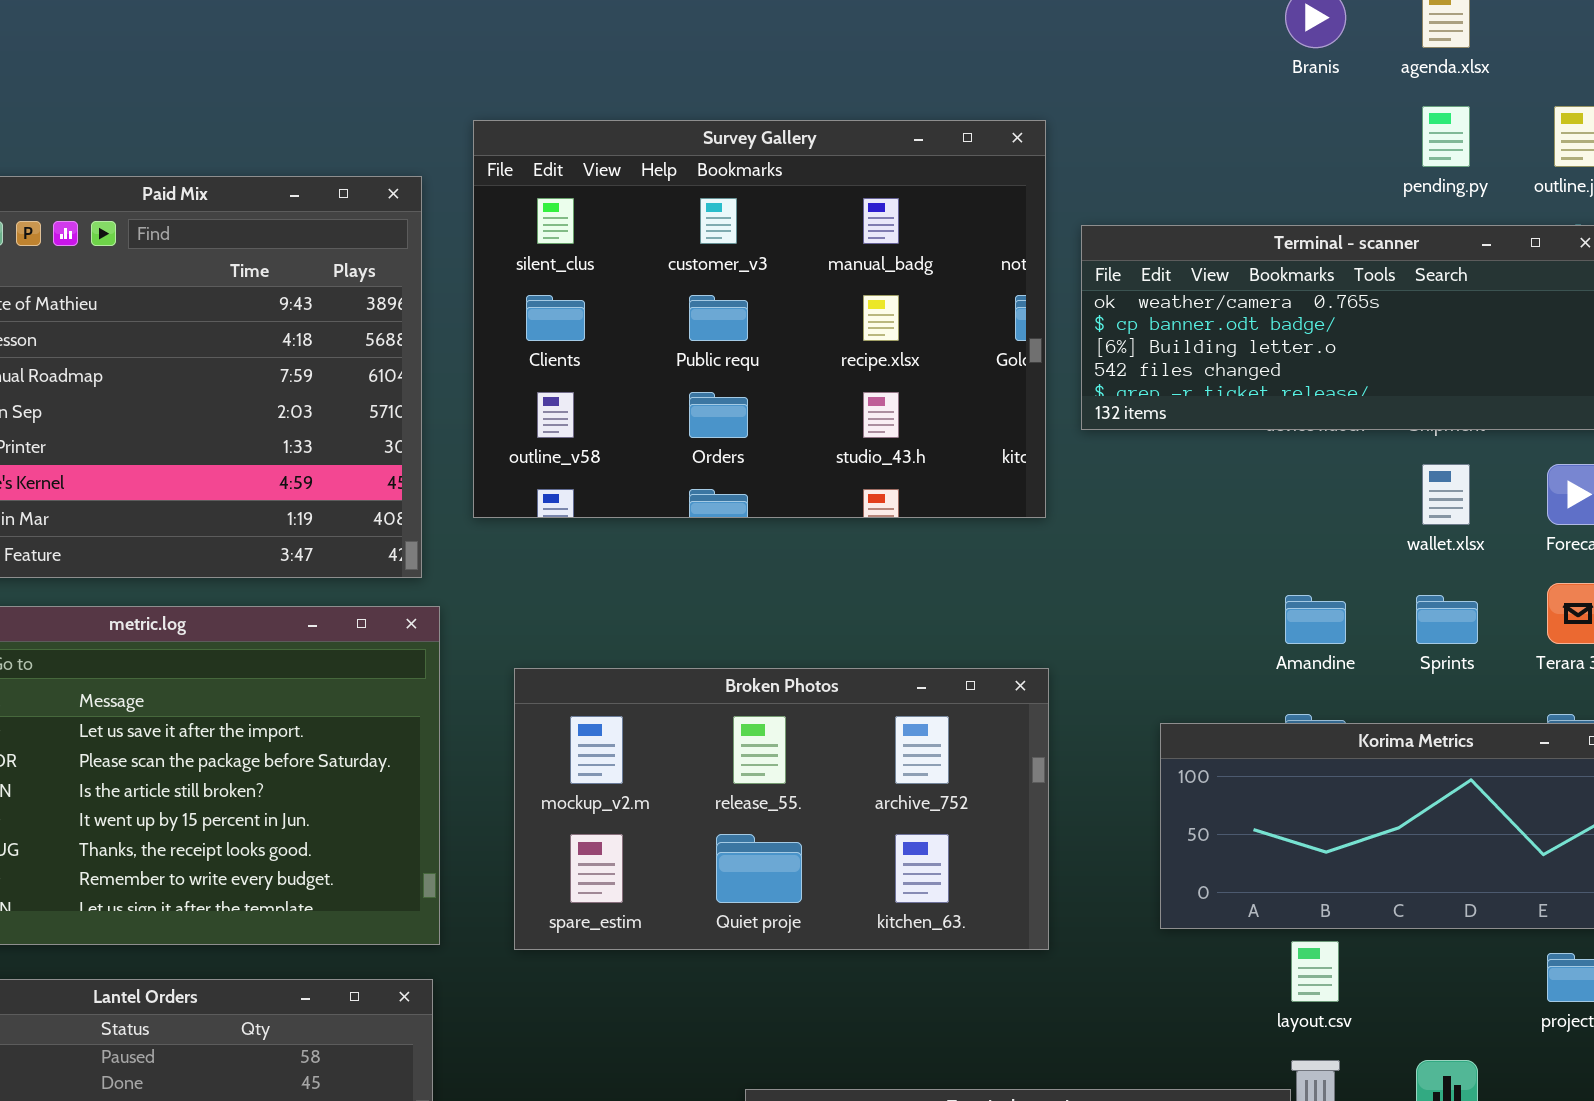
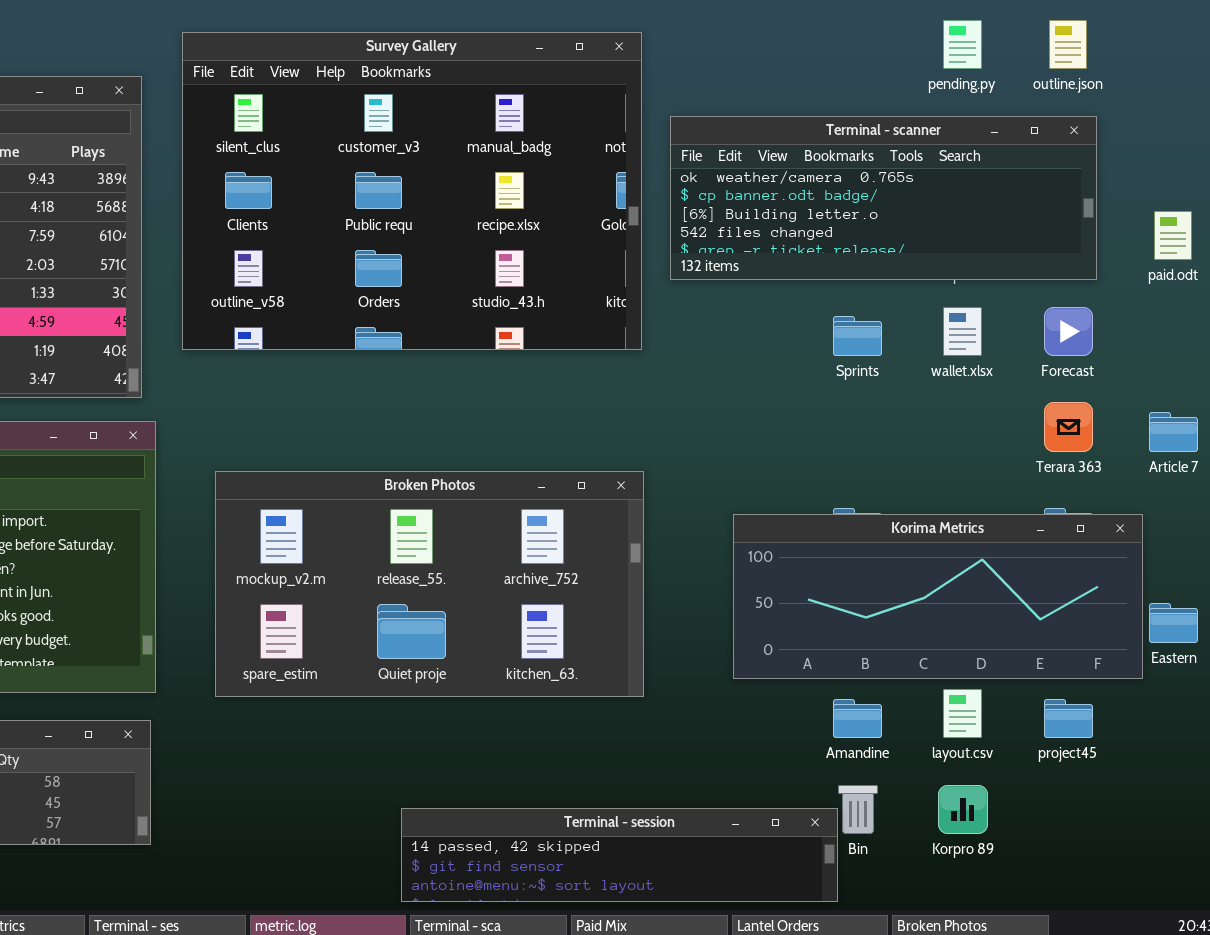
Amandine: [1285,595,1346,644] -> [833,699,882,738], moved
Sprints: [1416,595,1478,644] -> [833,316,882,356], moved
layout.csv: [1291,941,1339,1002] -> [943,689,982,738], moved

